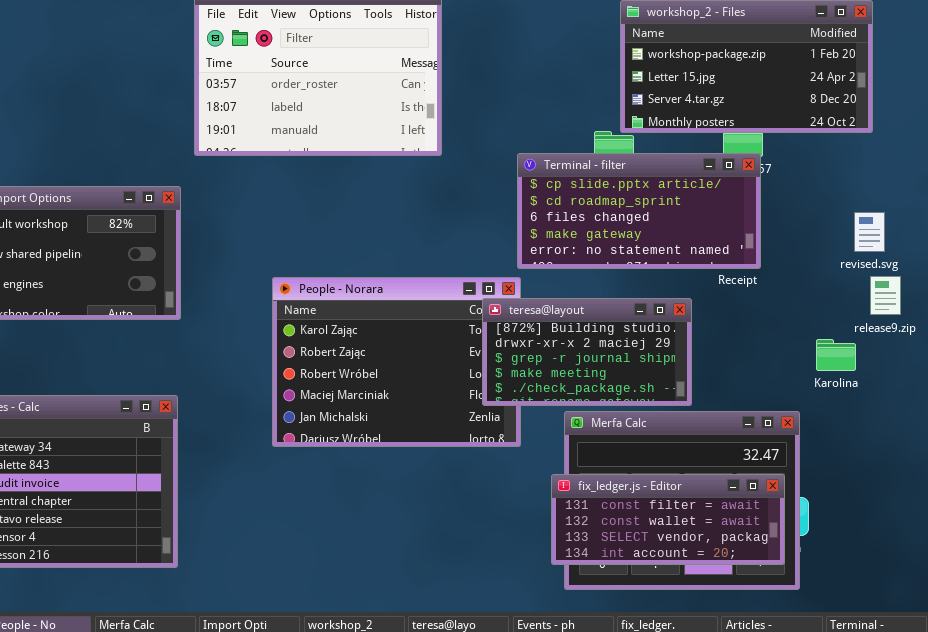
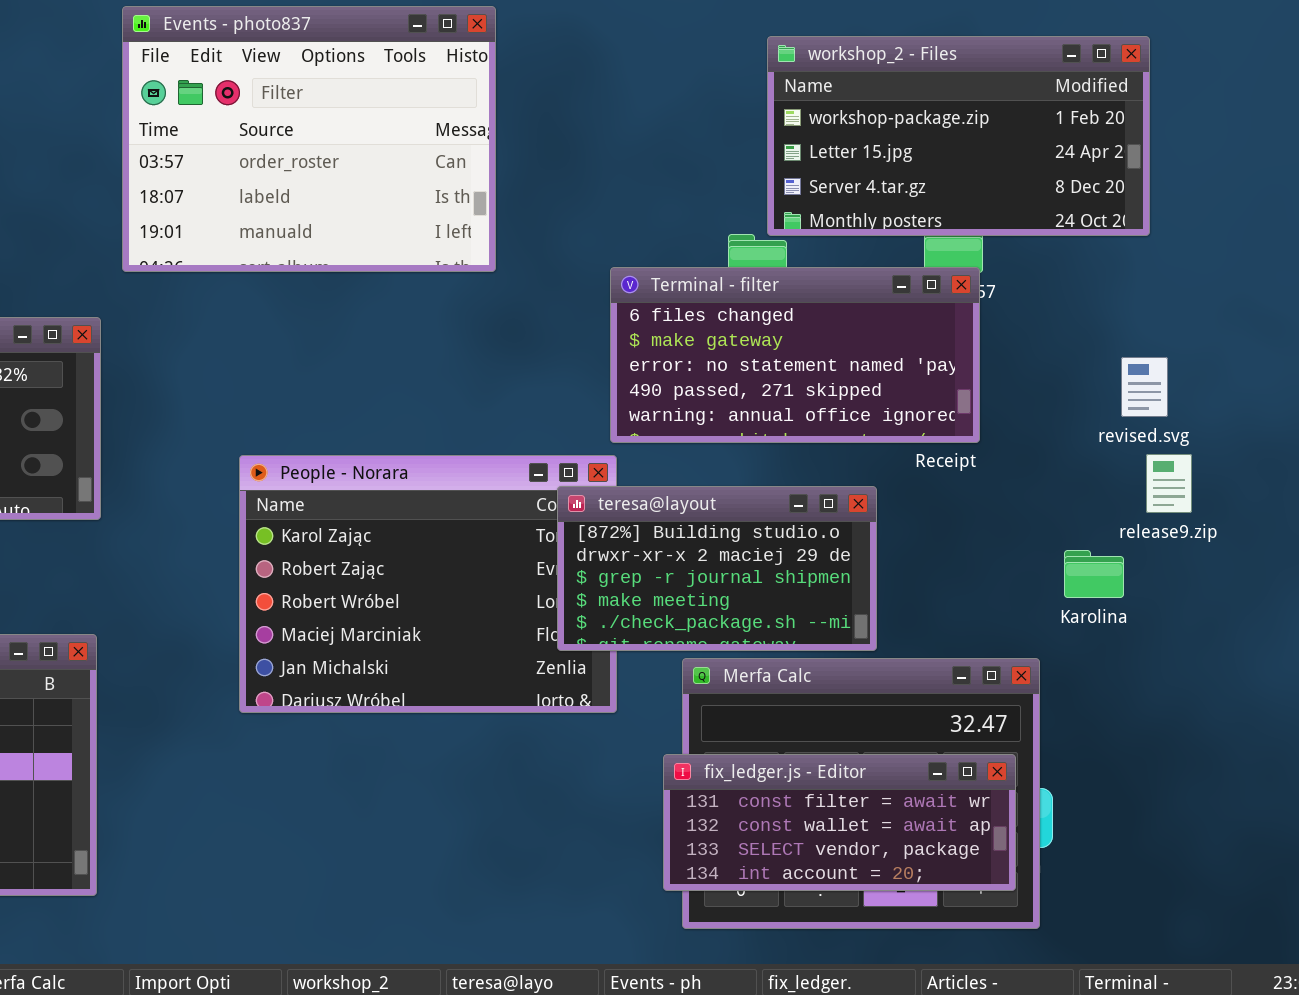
Terminal - filter: [517,153,761,269] -> [610,267,980,443], scrolled down 2 rows

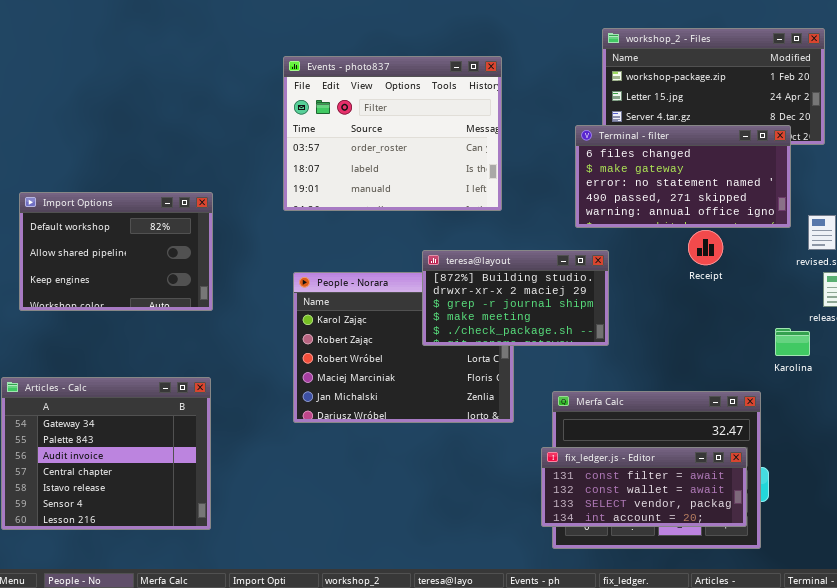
Events - photo837: [122,6,496,272] -> [283,56,502,211], moved
Terminal - filter: [610,267,980,443] -> [575,125,791,228], moved
teresa@layout: [557,486,877,651] -> [422,250,609,346], moved

